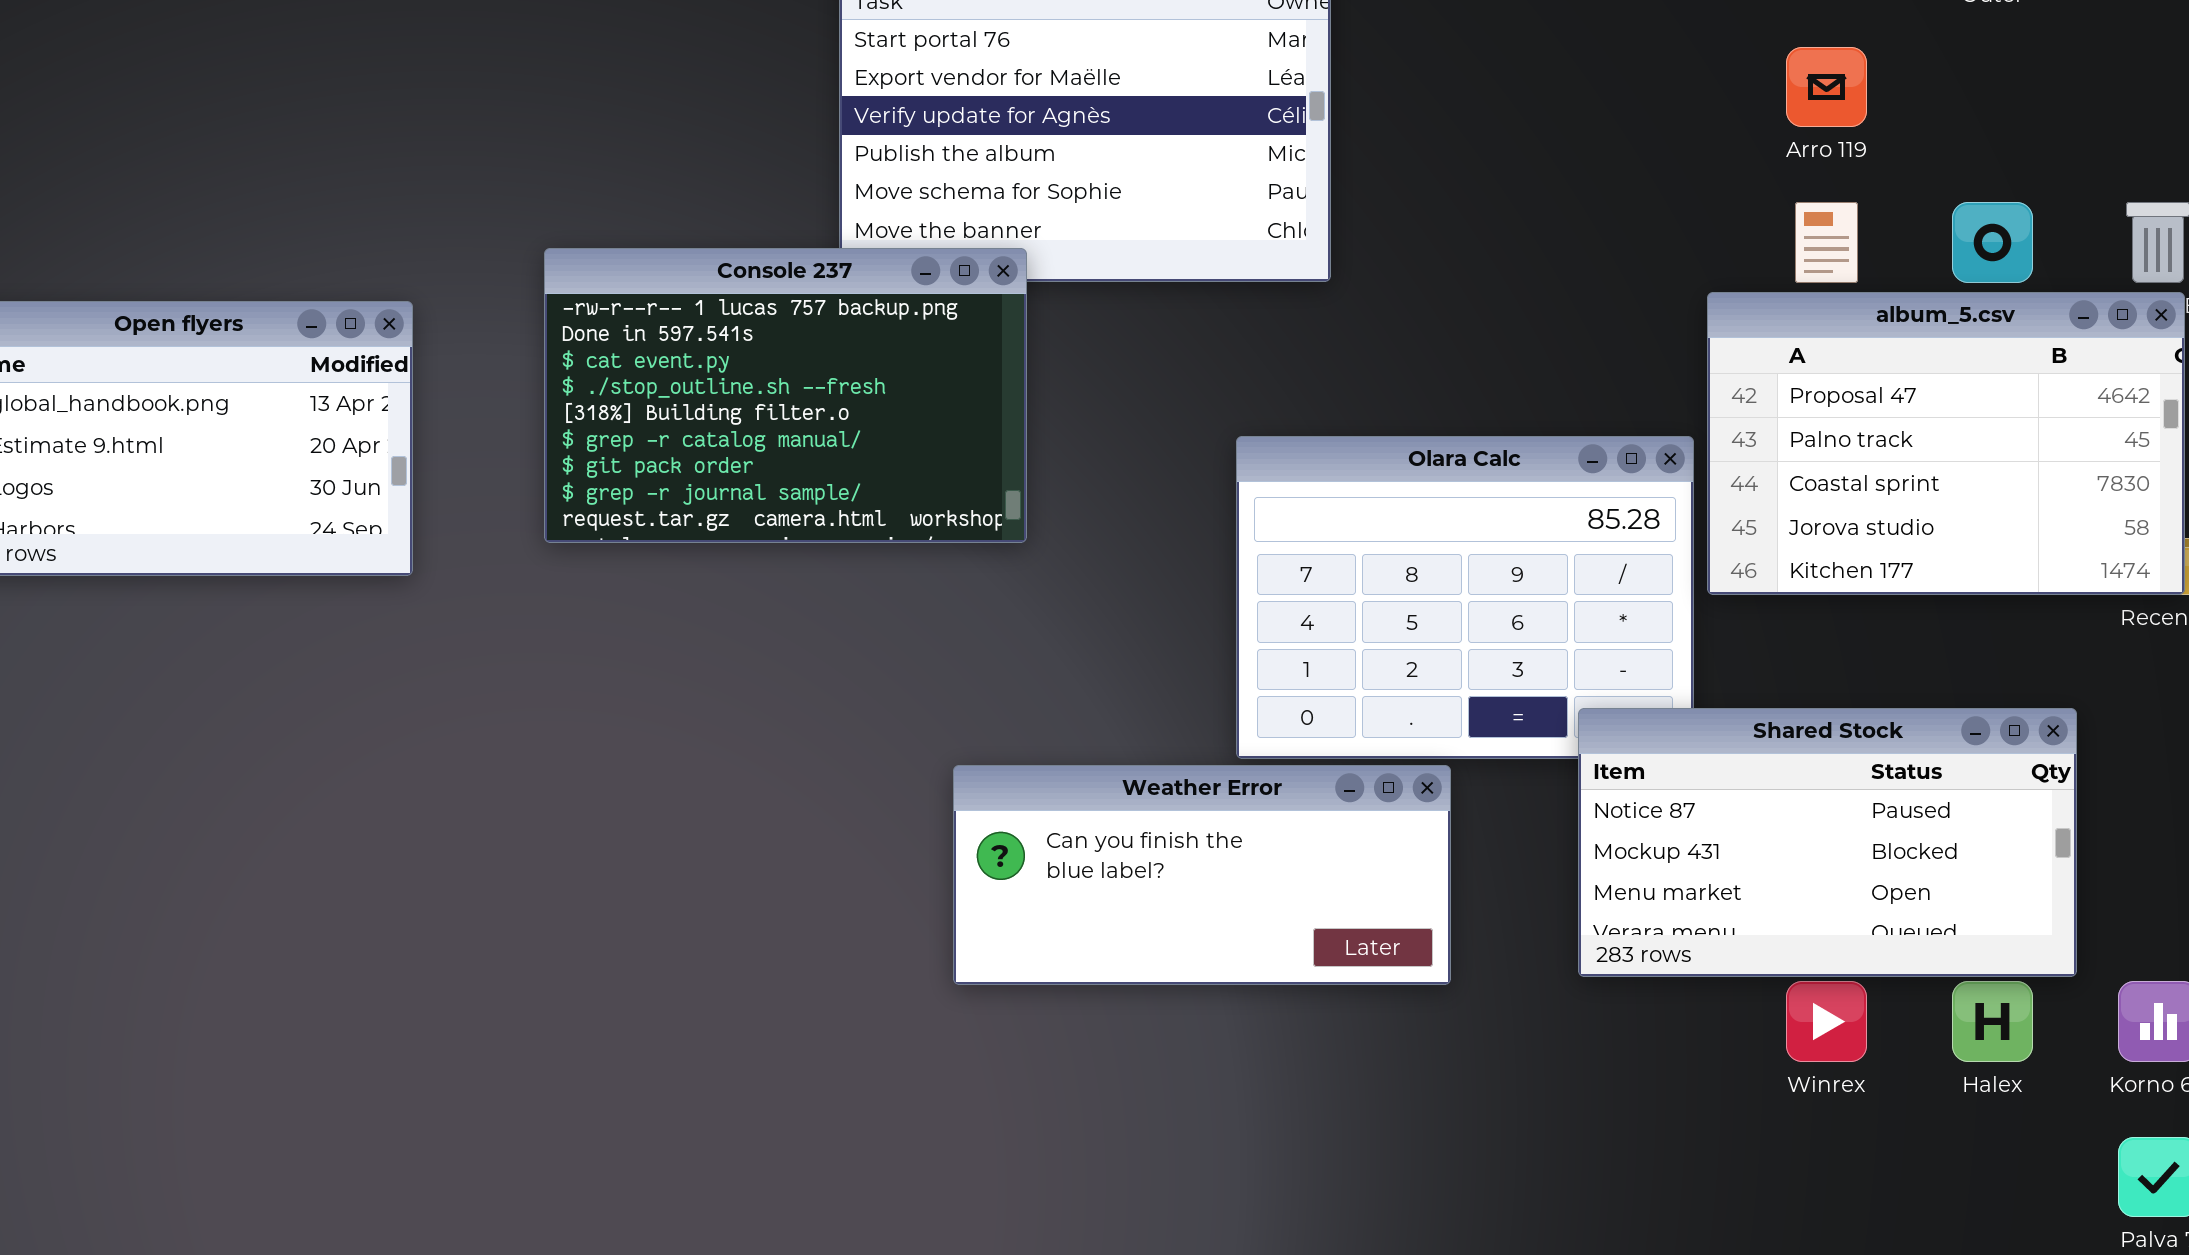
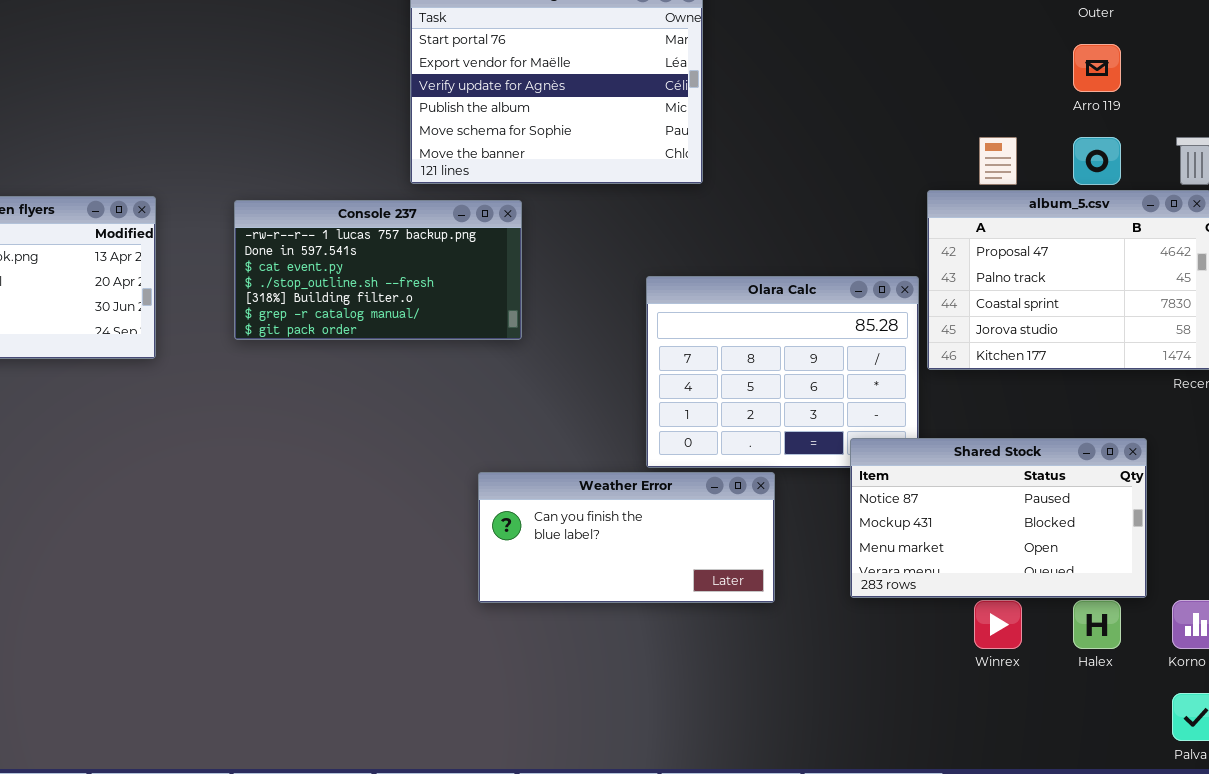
Arro 119: [1786,47,1867,127] -> [1073,44,1121,92], moved
Console 237: [544,248,1027,543] -> [234,200,522,340], resized

